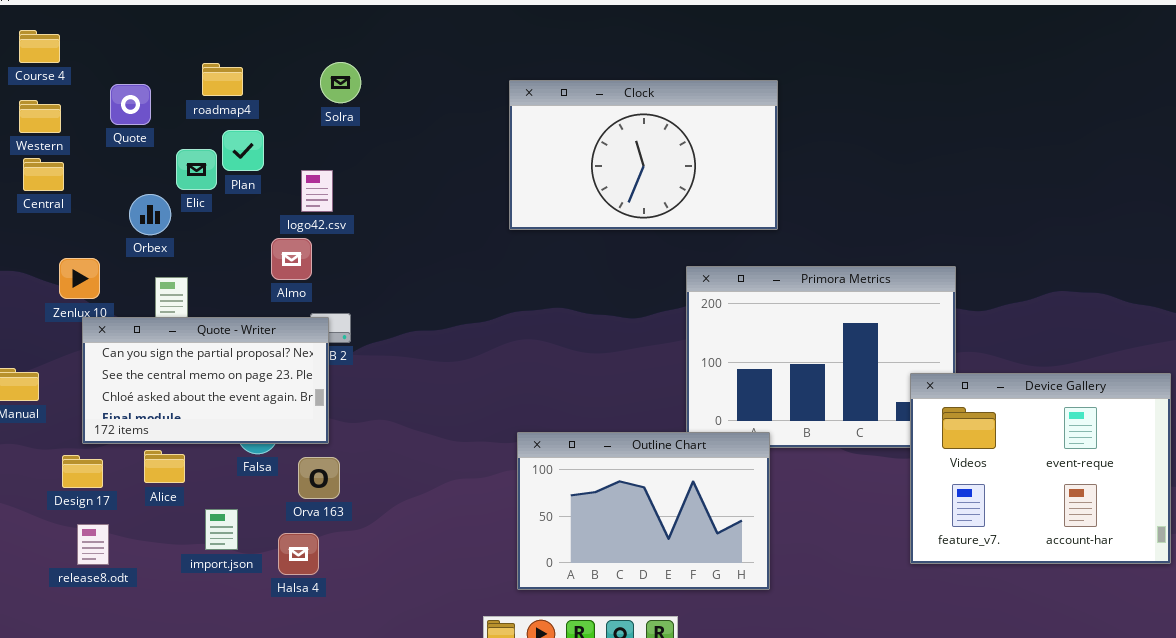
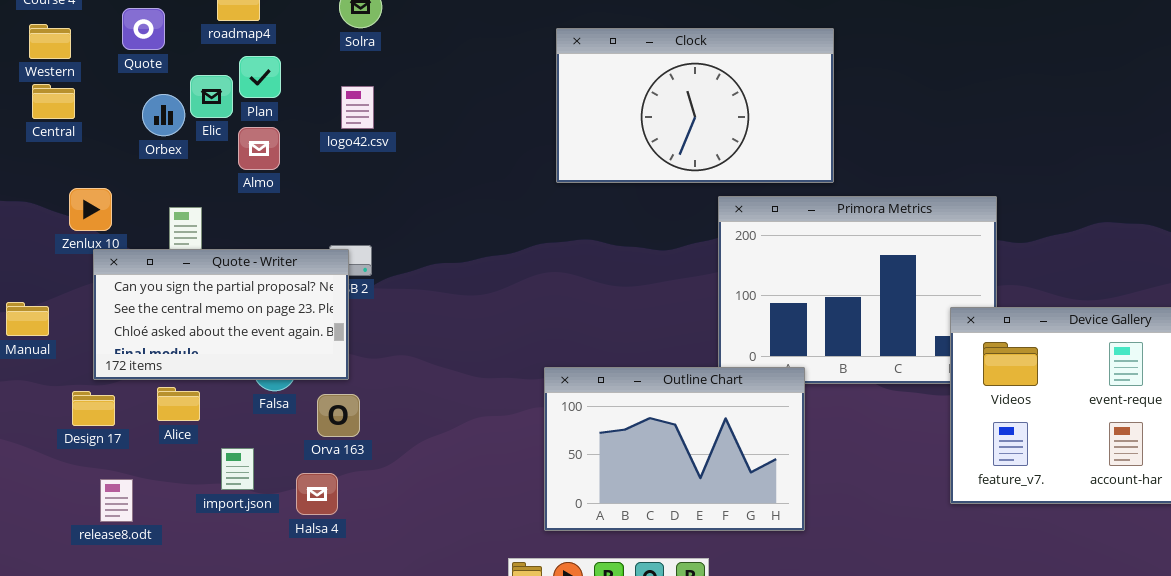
Clock: [509,80,778,230] -> [556,28,834,183], moved
logo42.csv: [301,170,333,212] -> [341,86,374,129], moved
Orbex: [129,194,171,235] -> [142,94,185,136], moved
Almo: [271,238,312,280] -> [238,127,280,170], moved
release8.odt: [77,524,109,565] -> [100,479,133,522], moved

